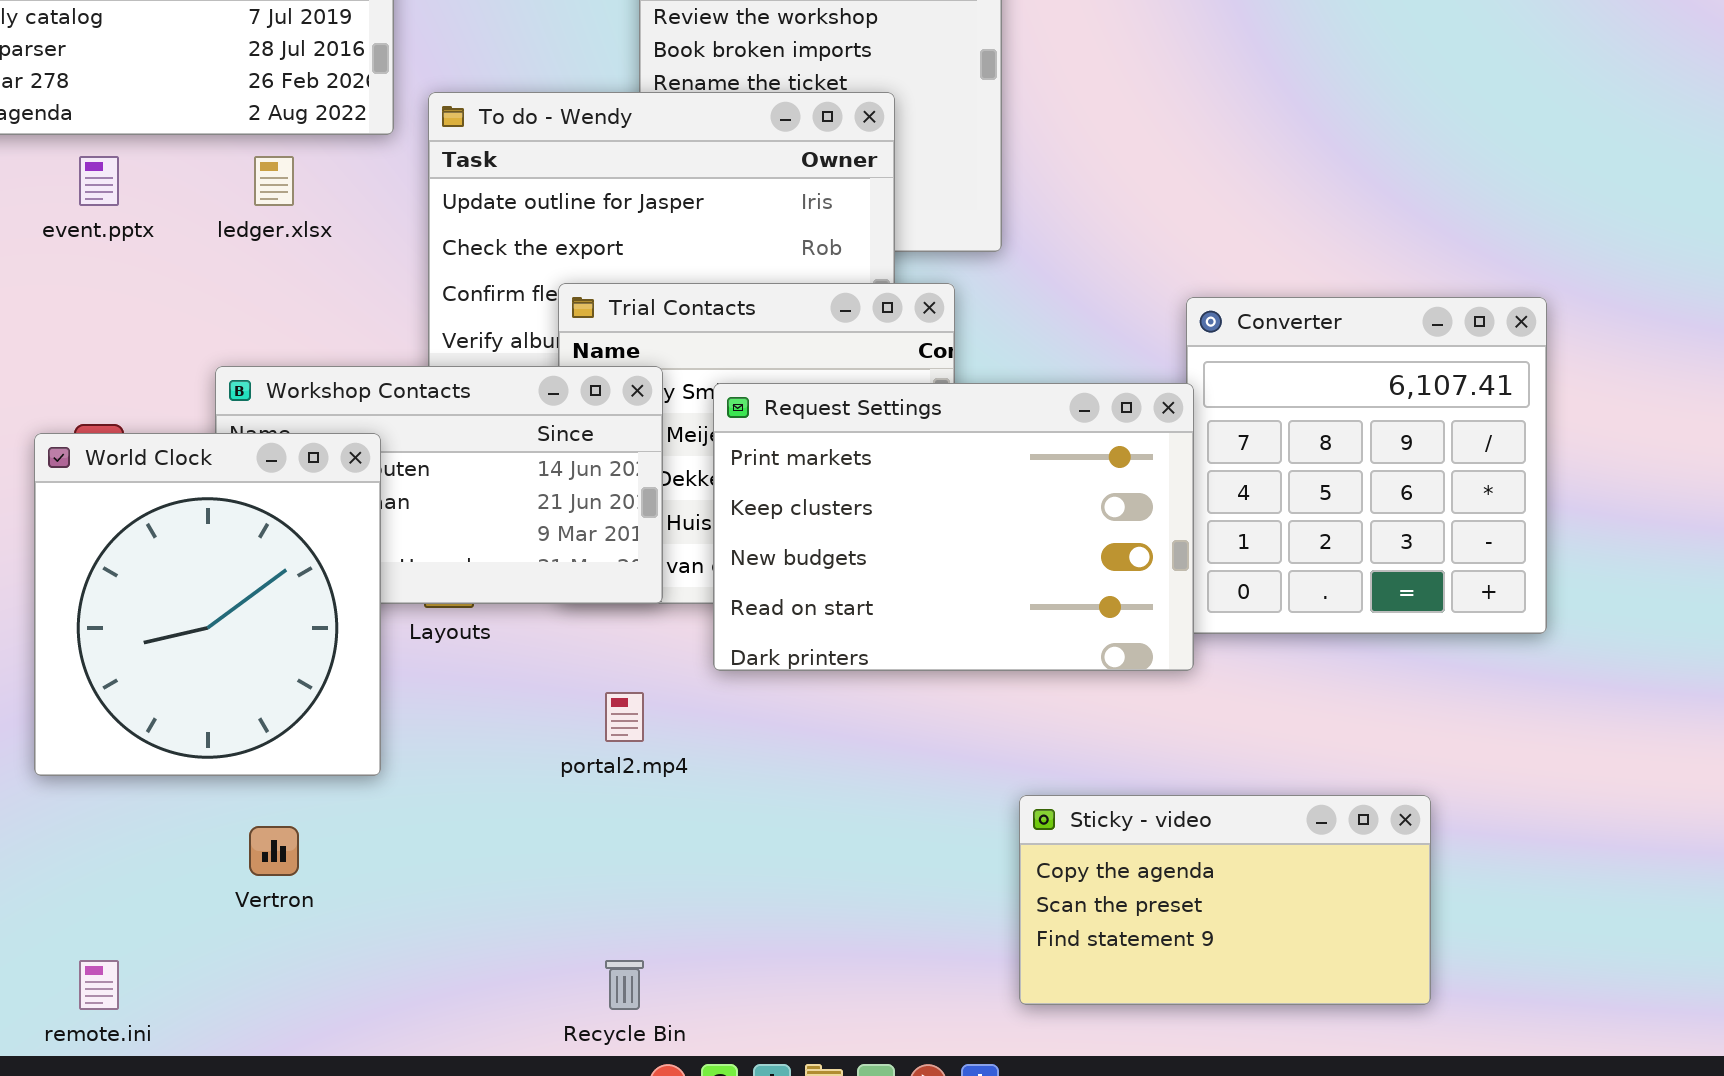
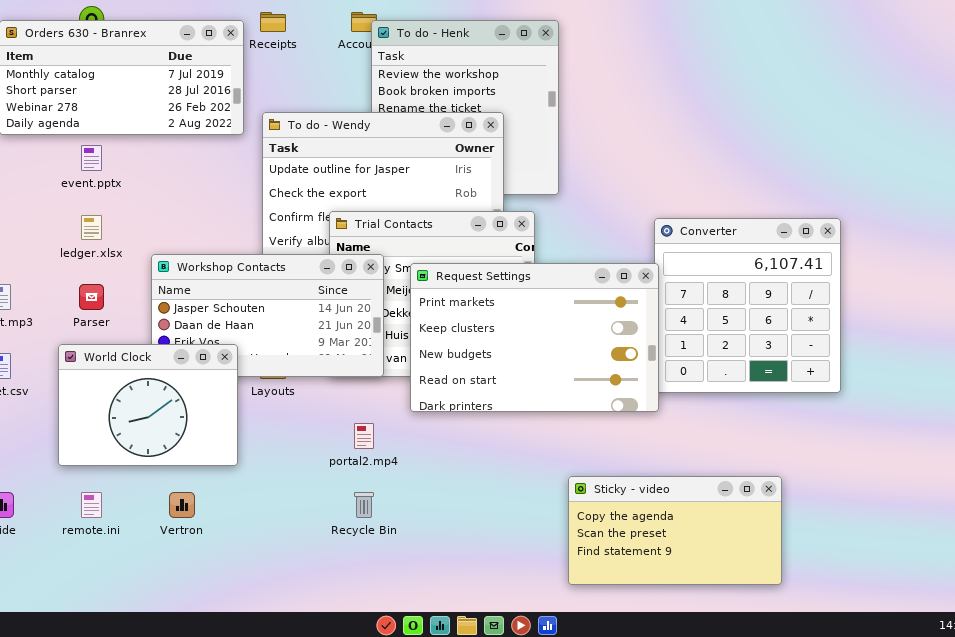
ledger.xlsx: [254,156,294,206] -> [81,215,102,240], moved
World Clock: [34,433,381,776] -> [58,344,238,466], resized
remote.ini: [79,960,119,1010] -> [81,492,102,518], moved
Recycle Bin: [605,960,644,1010] -> [354,492,374,518], moved

